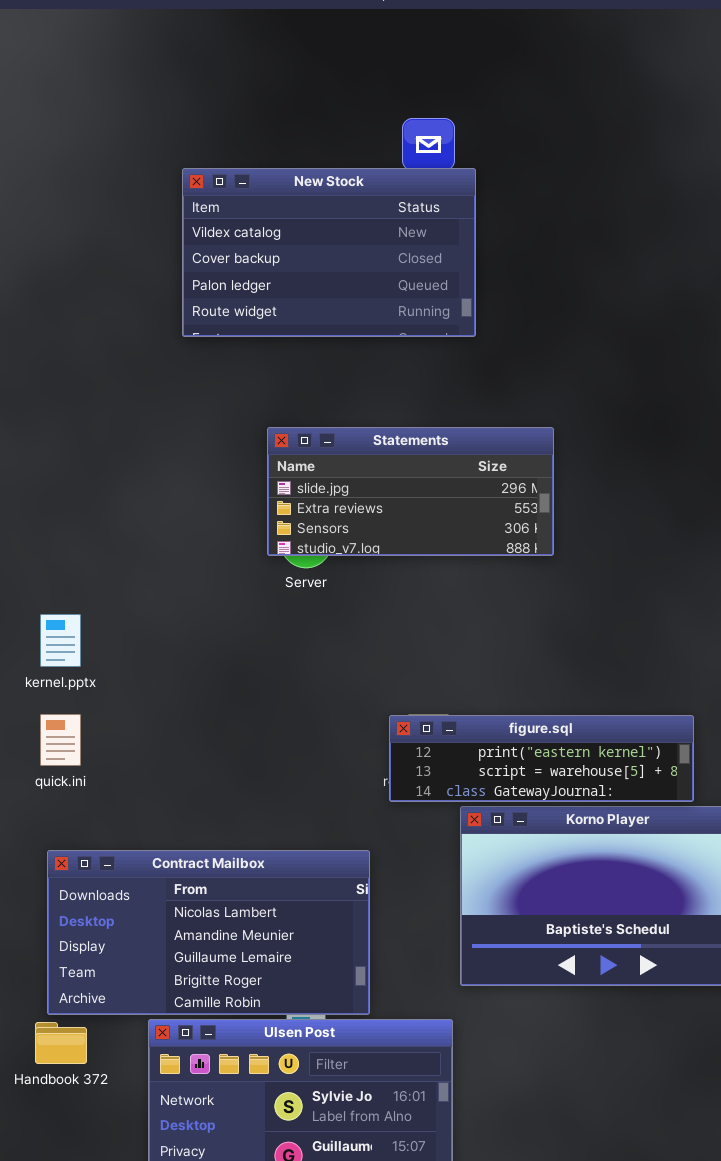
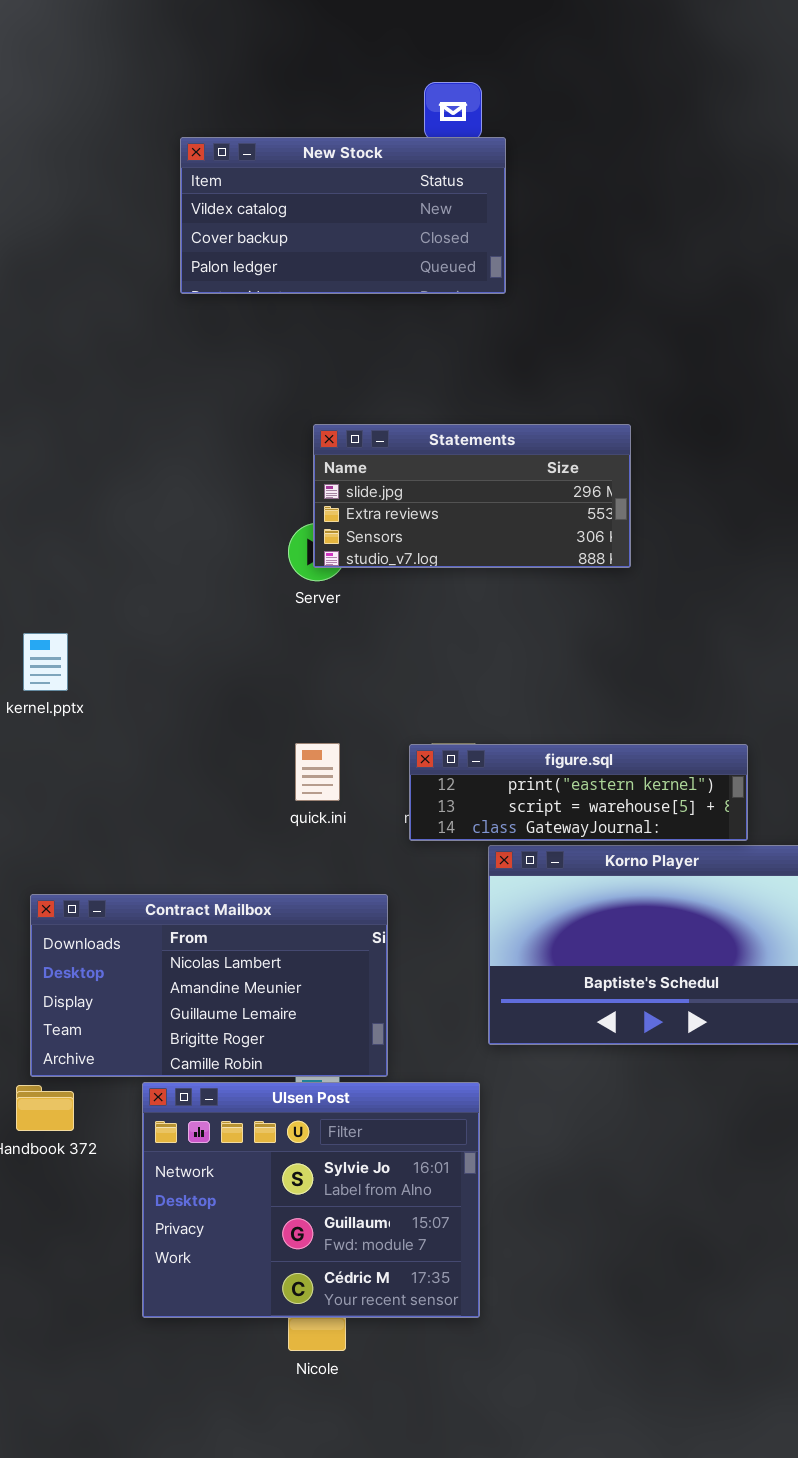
New Stock: [182,168,476,337] -> [180,137,506,294], resized
Statements: [267,427,554,556] -> [313,424,631,568], moved
quick.ini: [40,714,81,766] -> [295,743,340,801], moved

